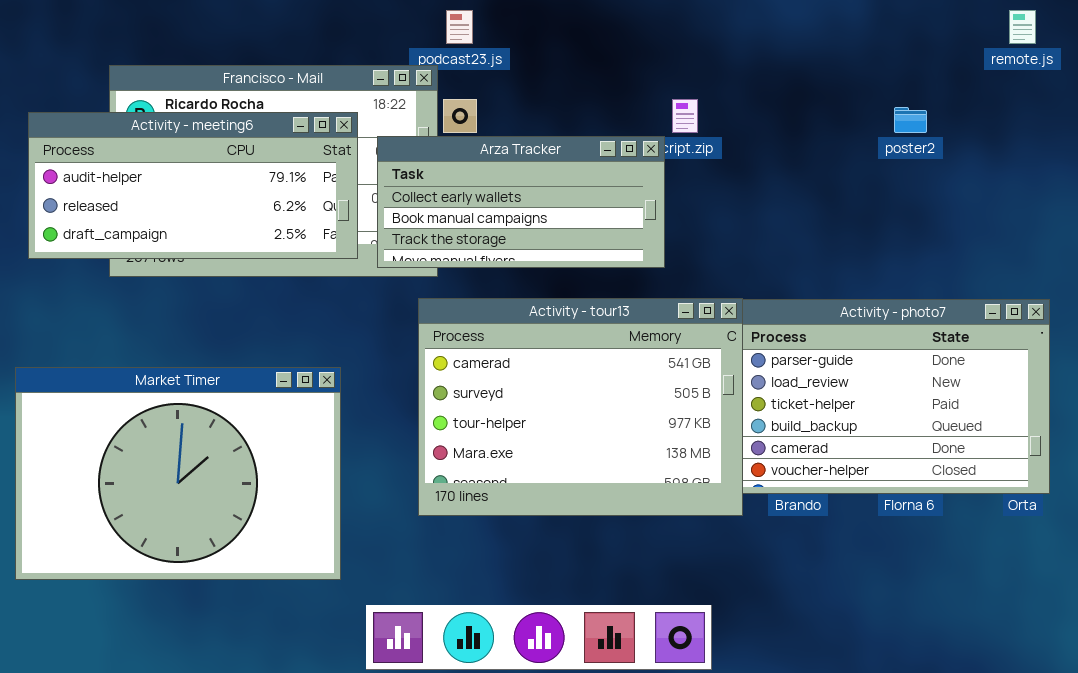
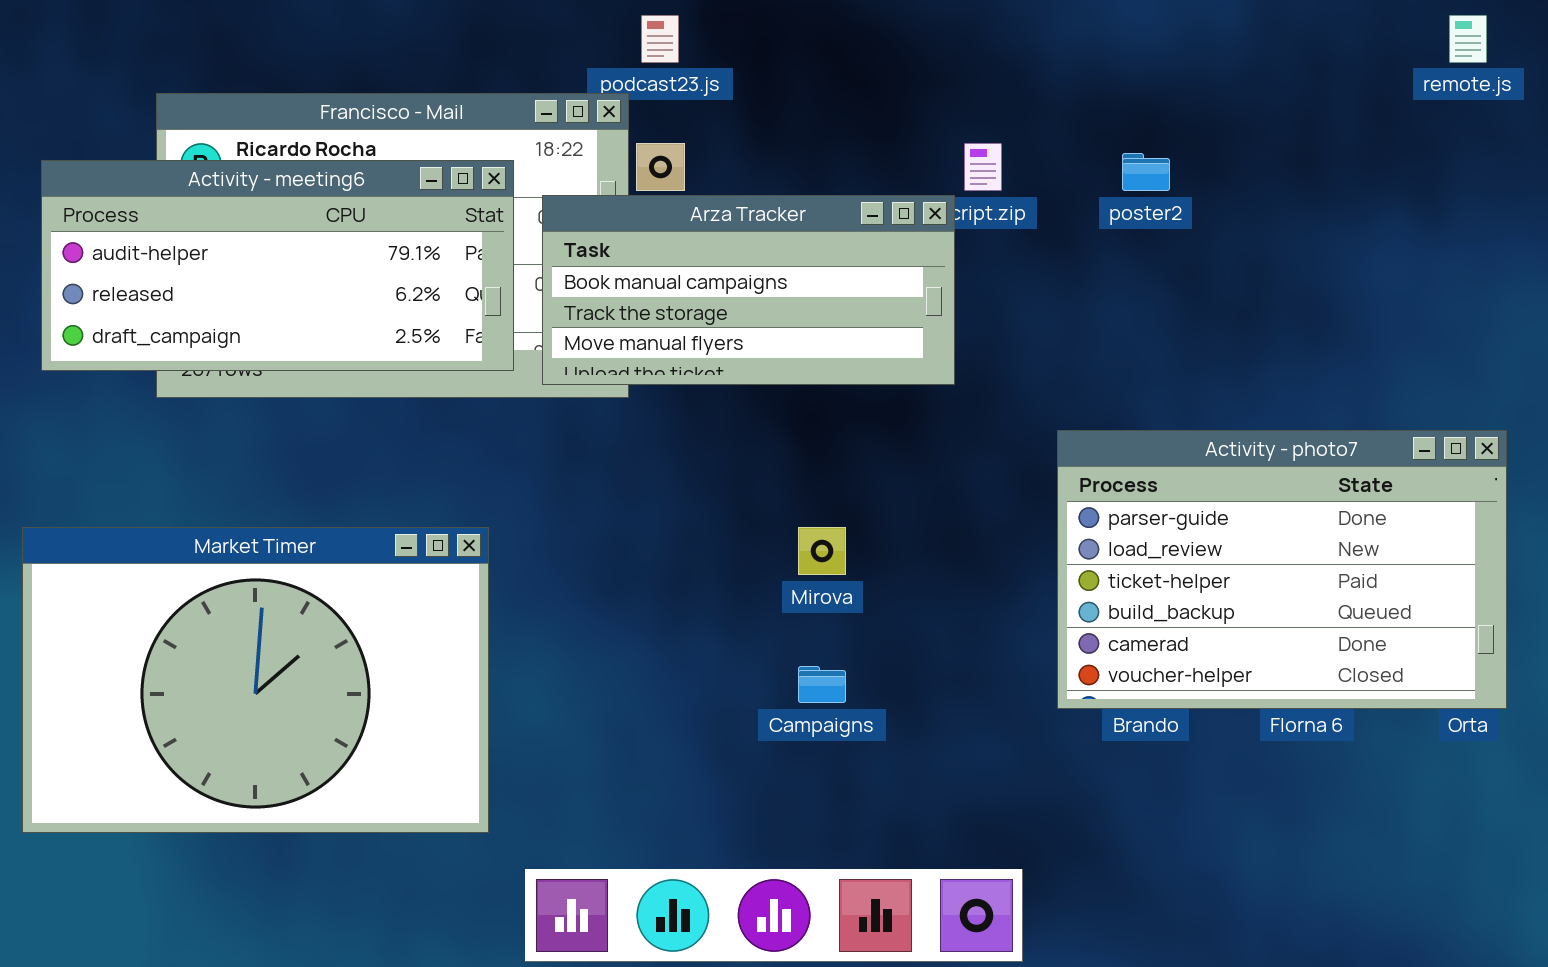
poster2: [894,107,927,133] -> [1122,153,1170,191], moved
Arza Tracker: [377,136,665,268] -> [542,195,955,385], scrolled down 1 row
Activity - tour13: [418,298,743,516] -> none, closed

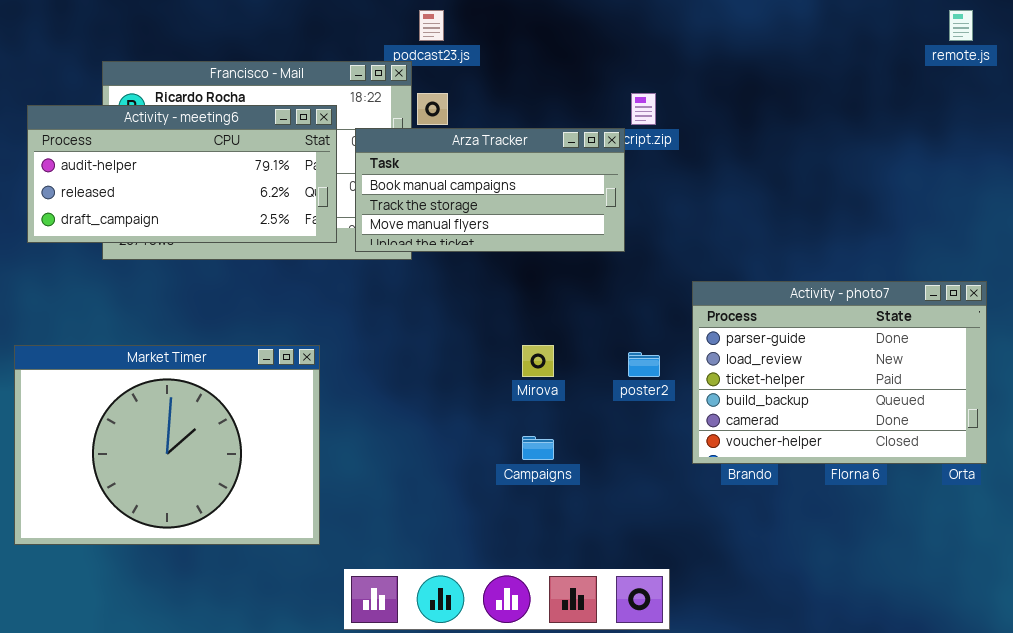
poster2: [1122,153,1170,191] -> [628,352,660,377], moved

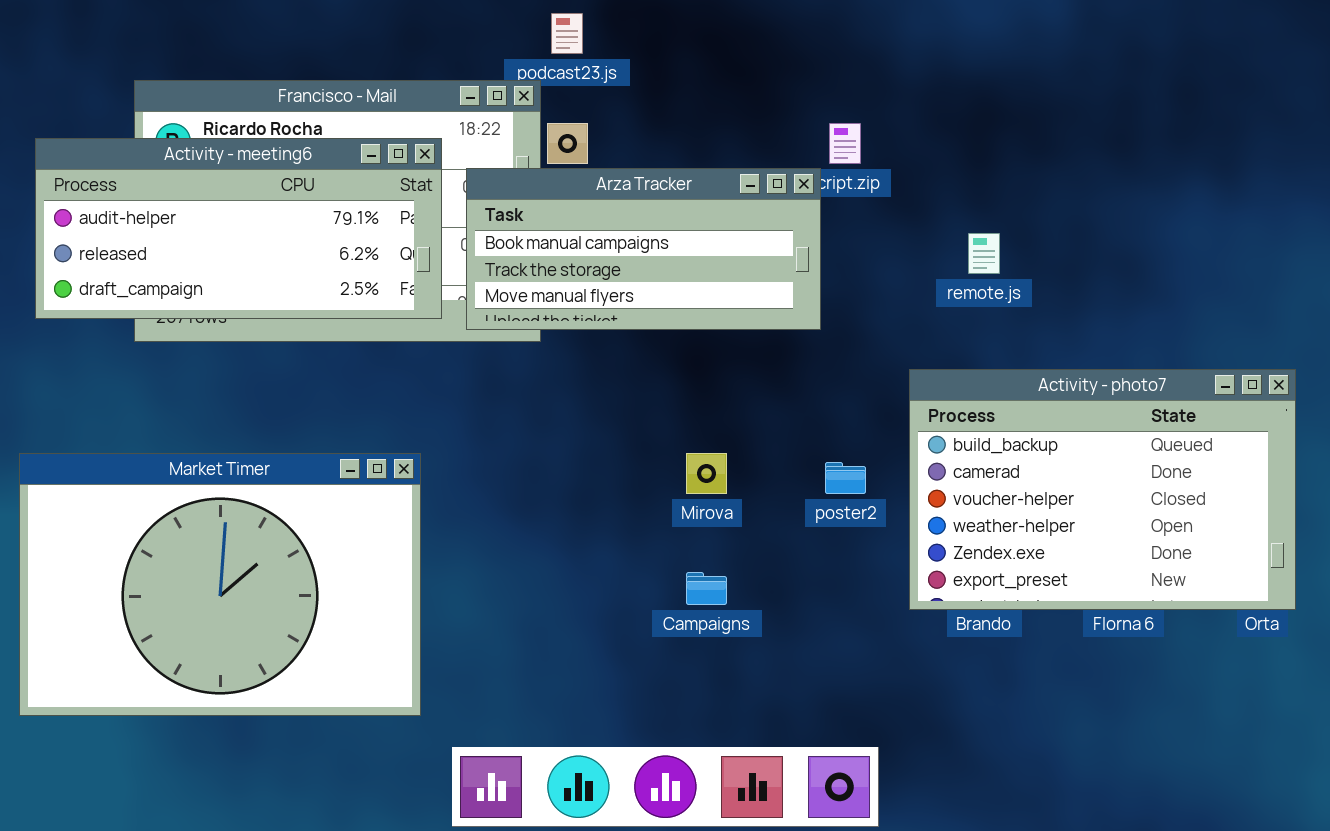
remote.js: [949,10,973,41] -> [968,233,1000,274], moved
Activity - photo7: [692,281,987,464] -> [909,369,1296,610], scrolled down 3 rows

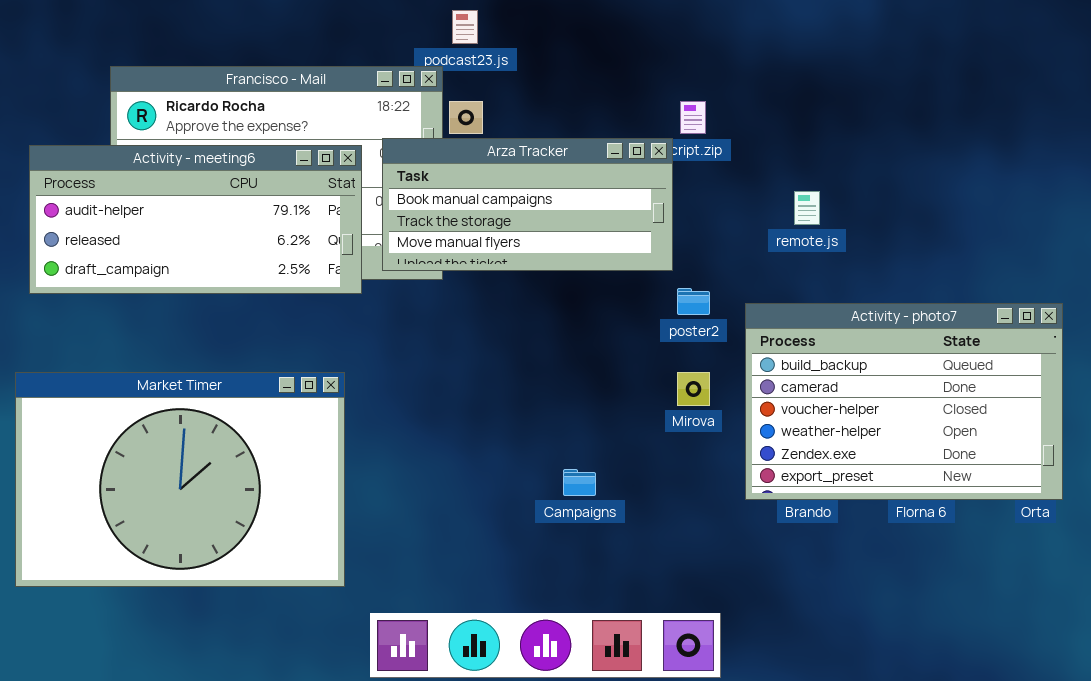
Activity - meeting6: [35,138,442,319] -> [29,145,362,294], moved
Mirova: [686,453,727,494] -> [677,372,710,406], moved
poster2: [825,462,866,494] -> [677,288,710,315], moved

